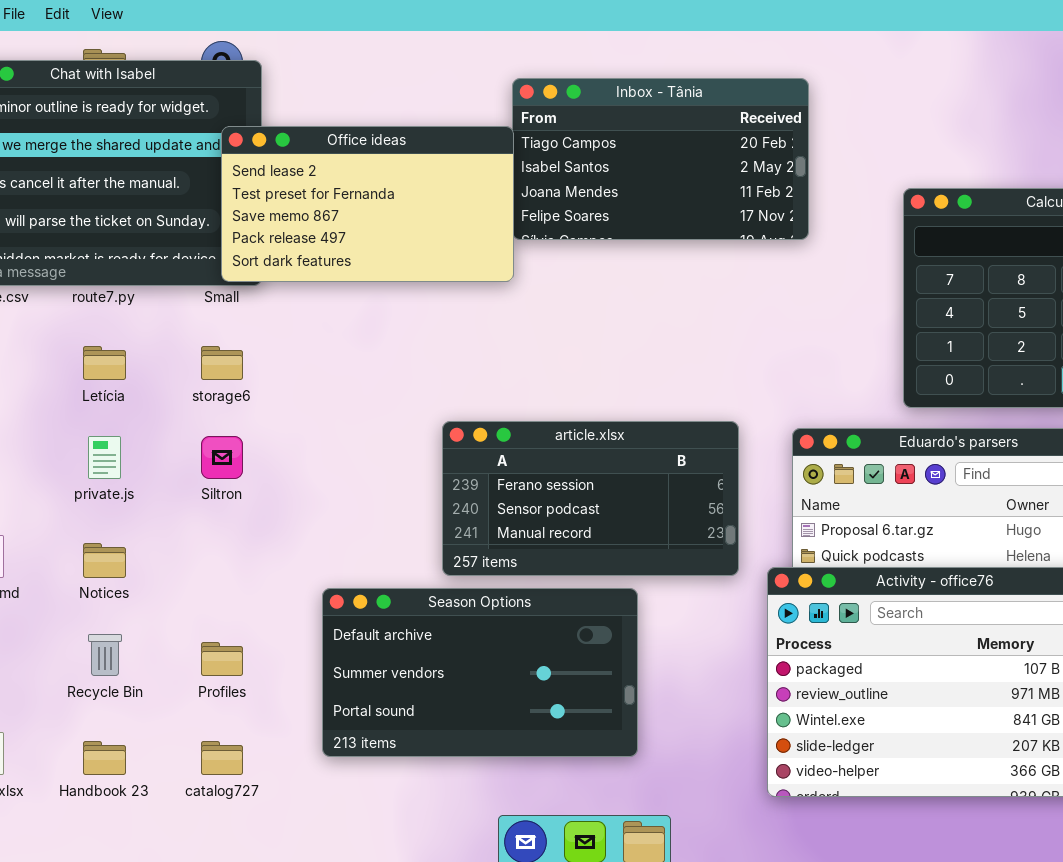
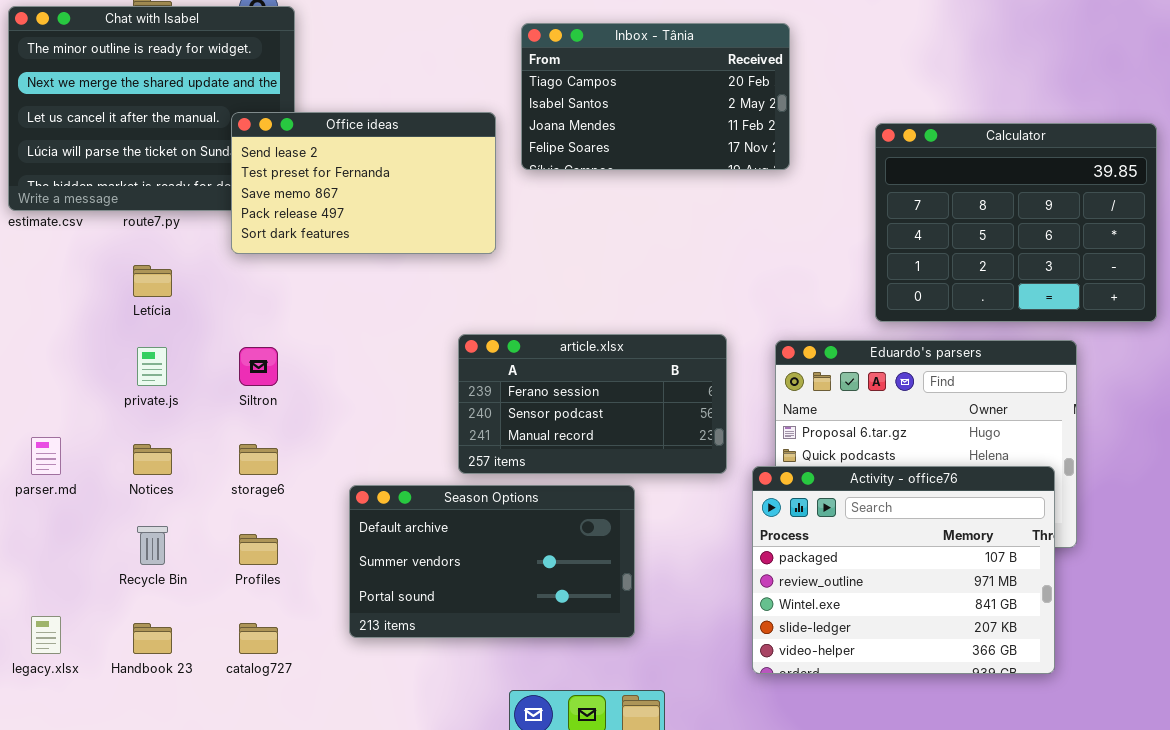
Office ideas: [221,126,514,282] -> [231,112,496,254], moved
storage6: [201,346,243,380] -> [239,444,278,475], moved

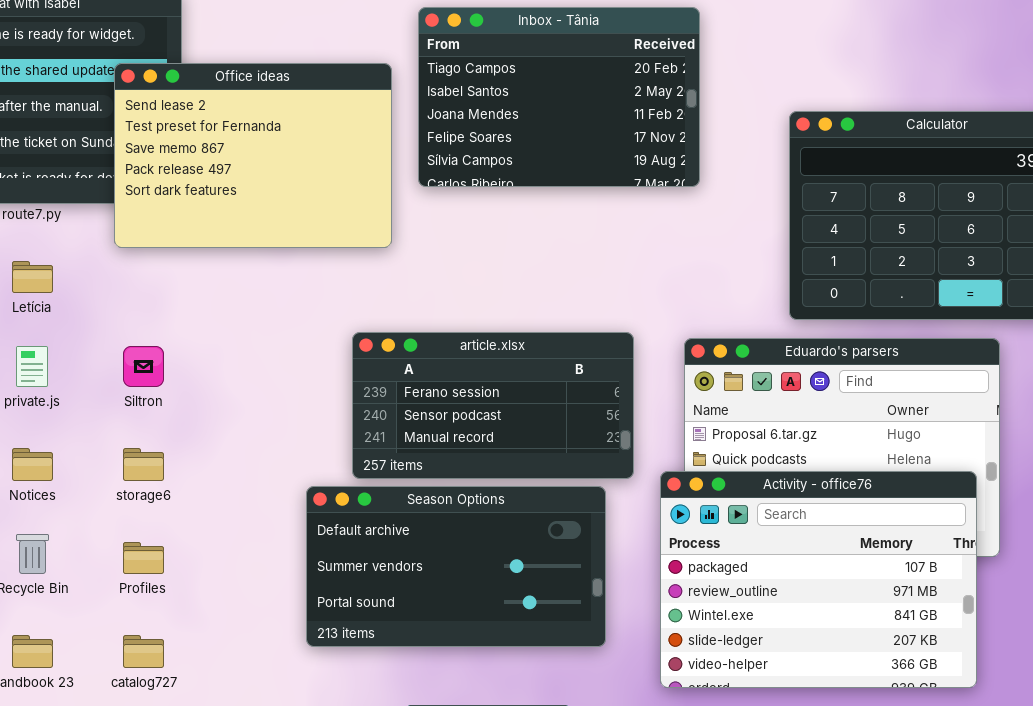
Inbox - Tânia: [521,23,790,170] -> [418,7,700,187], resized
Office ideas: [231,112,496,254] -> [114,63,392,248], resized
Season Options: [349,485,635,638] -> [306,486,606,647], moved

